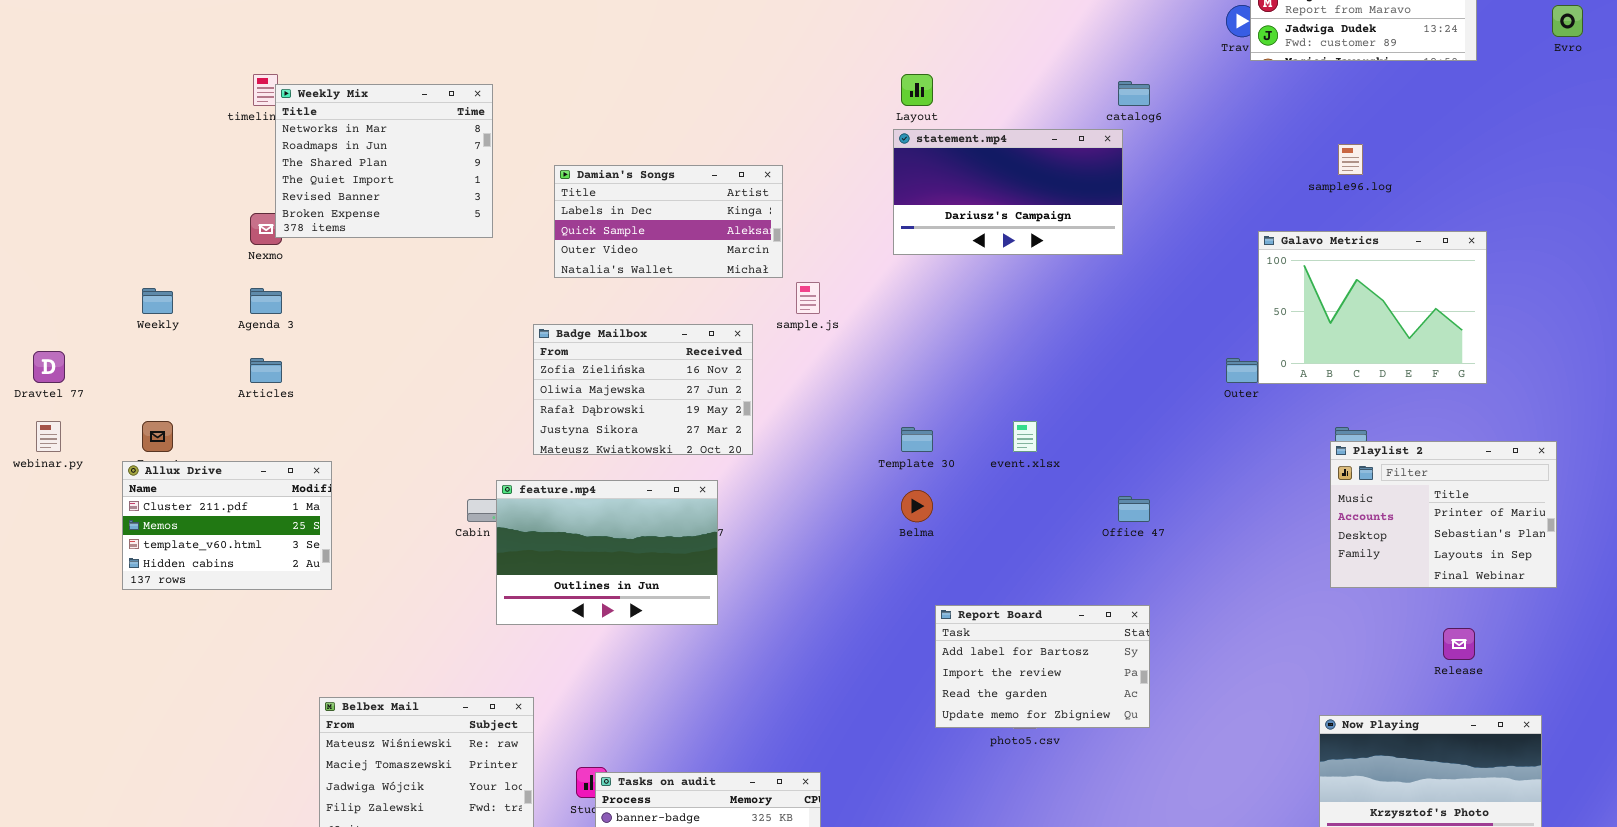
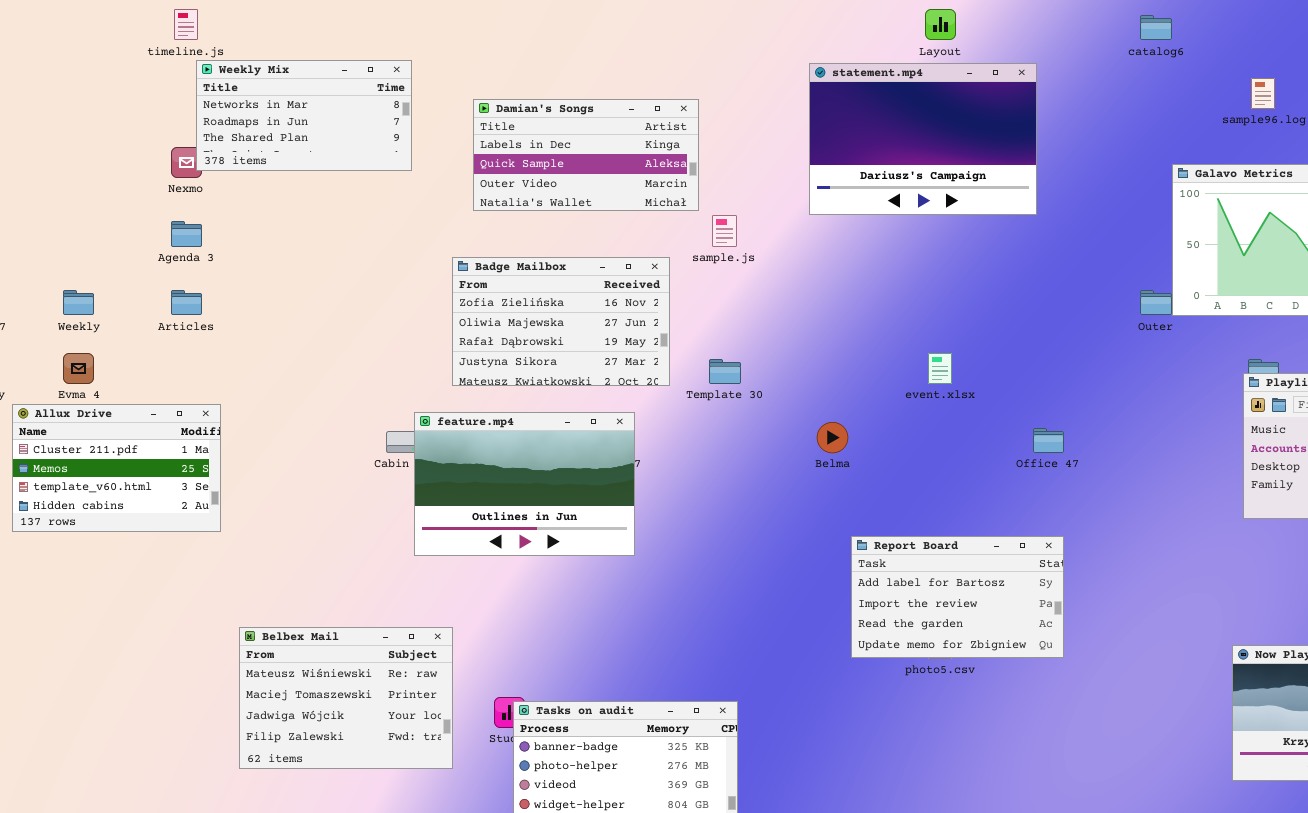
Layout: [901,74,933,106] -> [925,9,956,40], moved
catalog6: [1118,81,1150,106] -> [1140,15,1172,40], moved
Weekly Mix: [275,84,493,238] -> [196,60,412,171], resized
statement.mp4: [893,129,1123,255] -> [809,63,1037,215], resized
Weekly: [142,288,173,314] -> [63,290,94,315], moved
Template 30: [901,427,933,452] -> [709,359,741,384], moved
Allux Drive: [122,461,332,590] -> [12,404,221,532], moved

